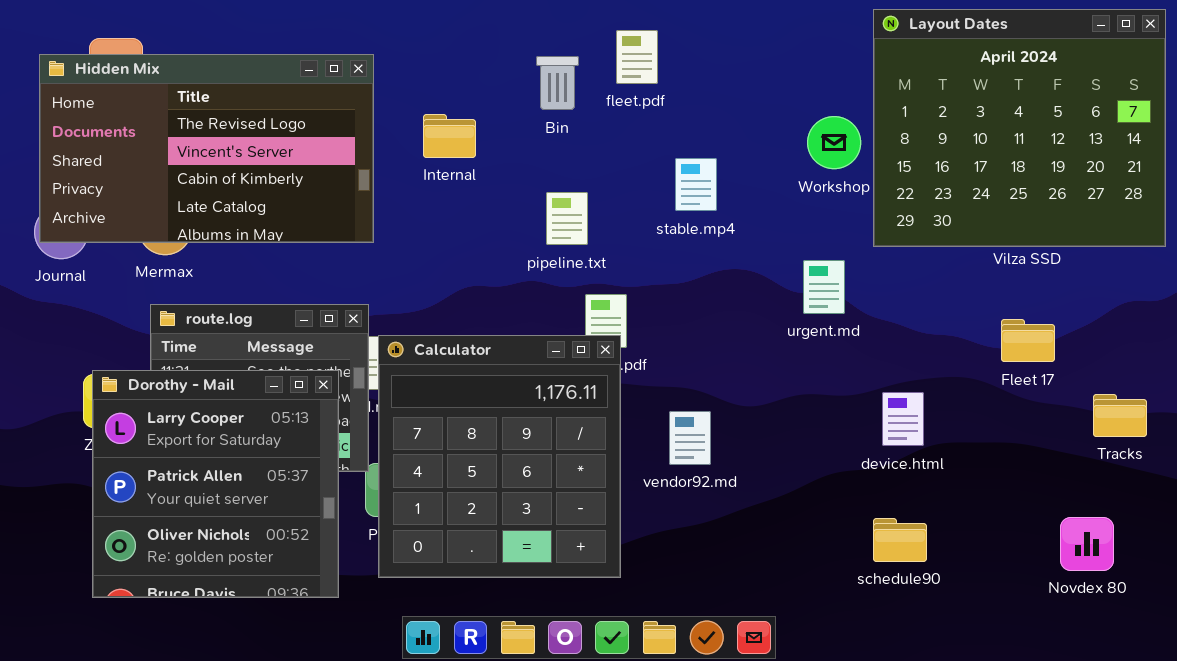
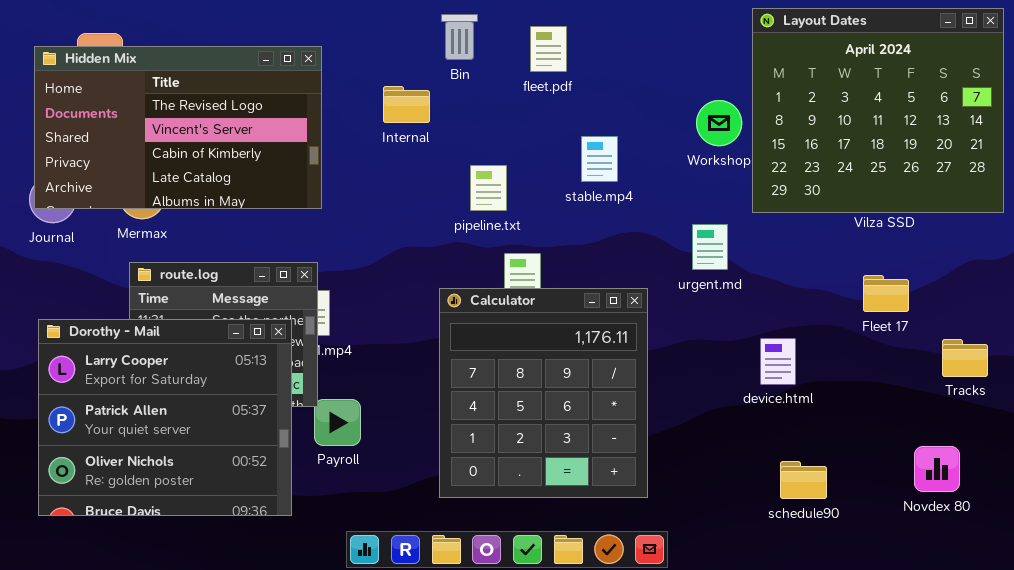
Bin: [536,56,579,110] -> [441,14,478,60], moved
Internal: [423,114,476,158] -> [383,86,430,123], moved
Calculator: [378,335,621,578] -> [439,288,648,498], moved
Dorothy - Mail: [92,370,339,598] -> [38,319,292,516], resized
schedule90: [873,518,927,562] -> [780,461,827,499], moved

